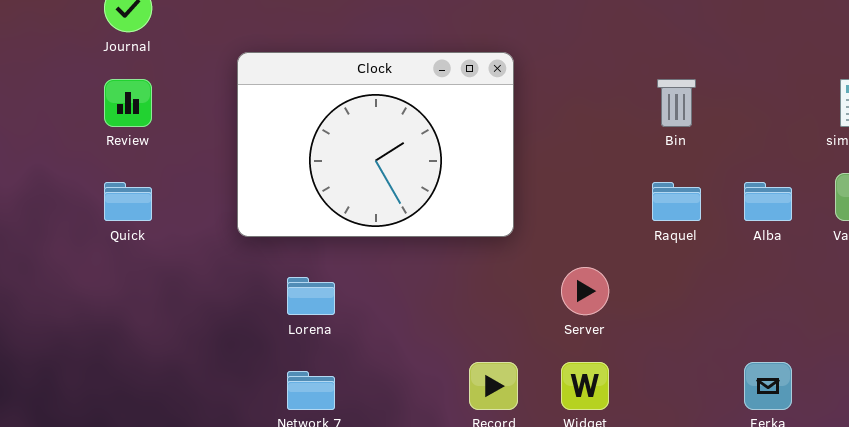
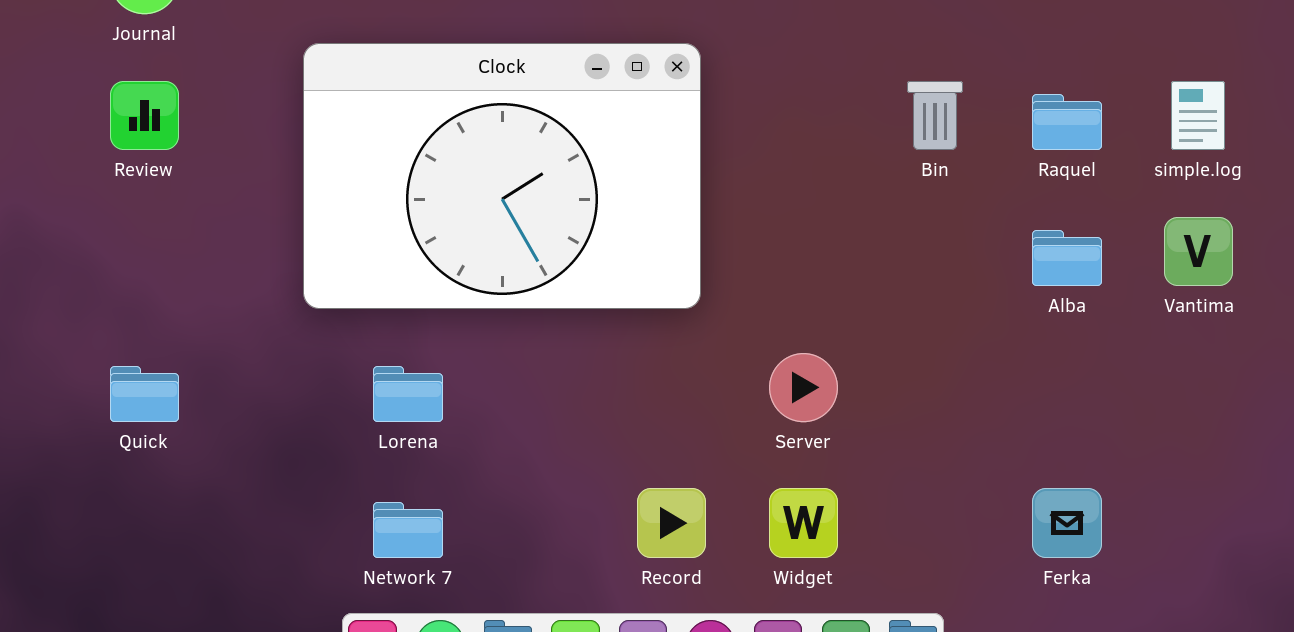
Quick: [104,182,152,221] -> [110,366,179,422], moved
Raquel: [652,182,701,221] -> [1032,94,1102,150], moved

